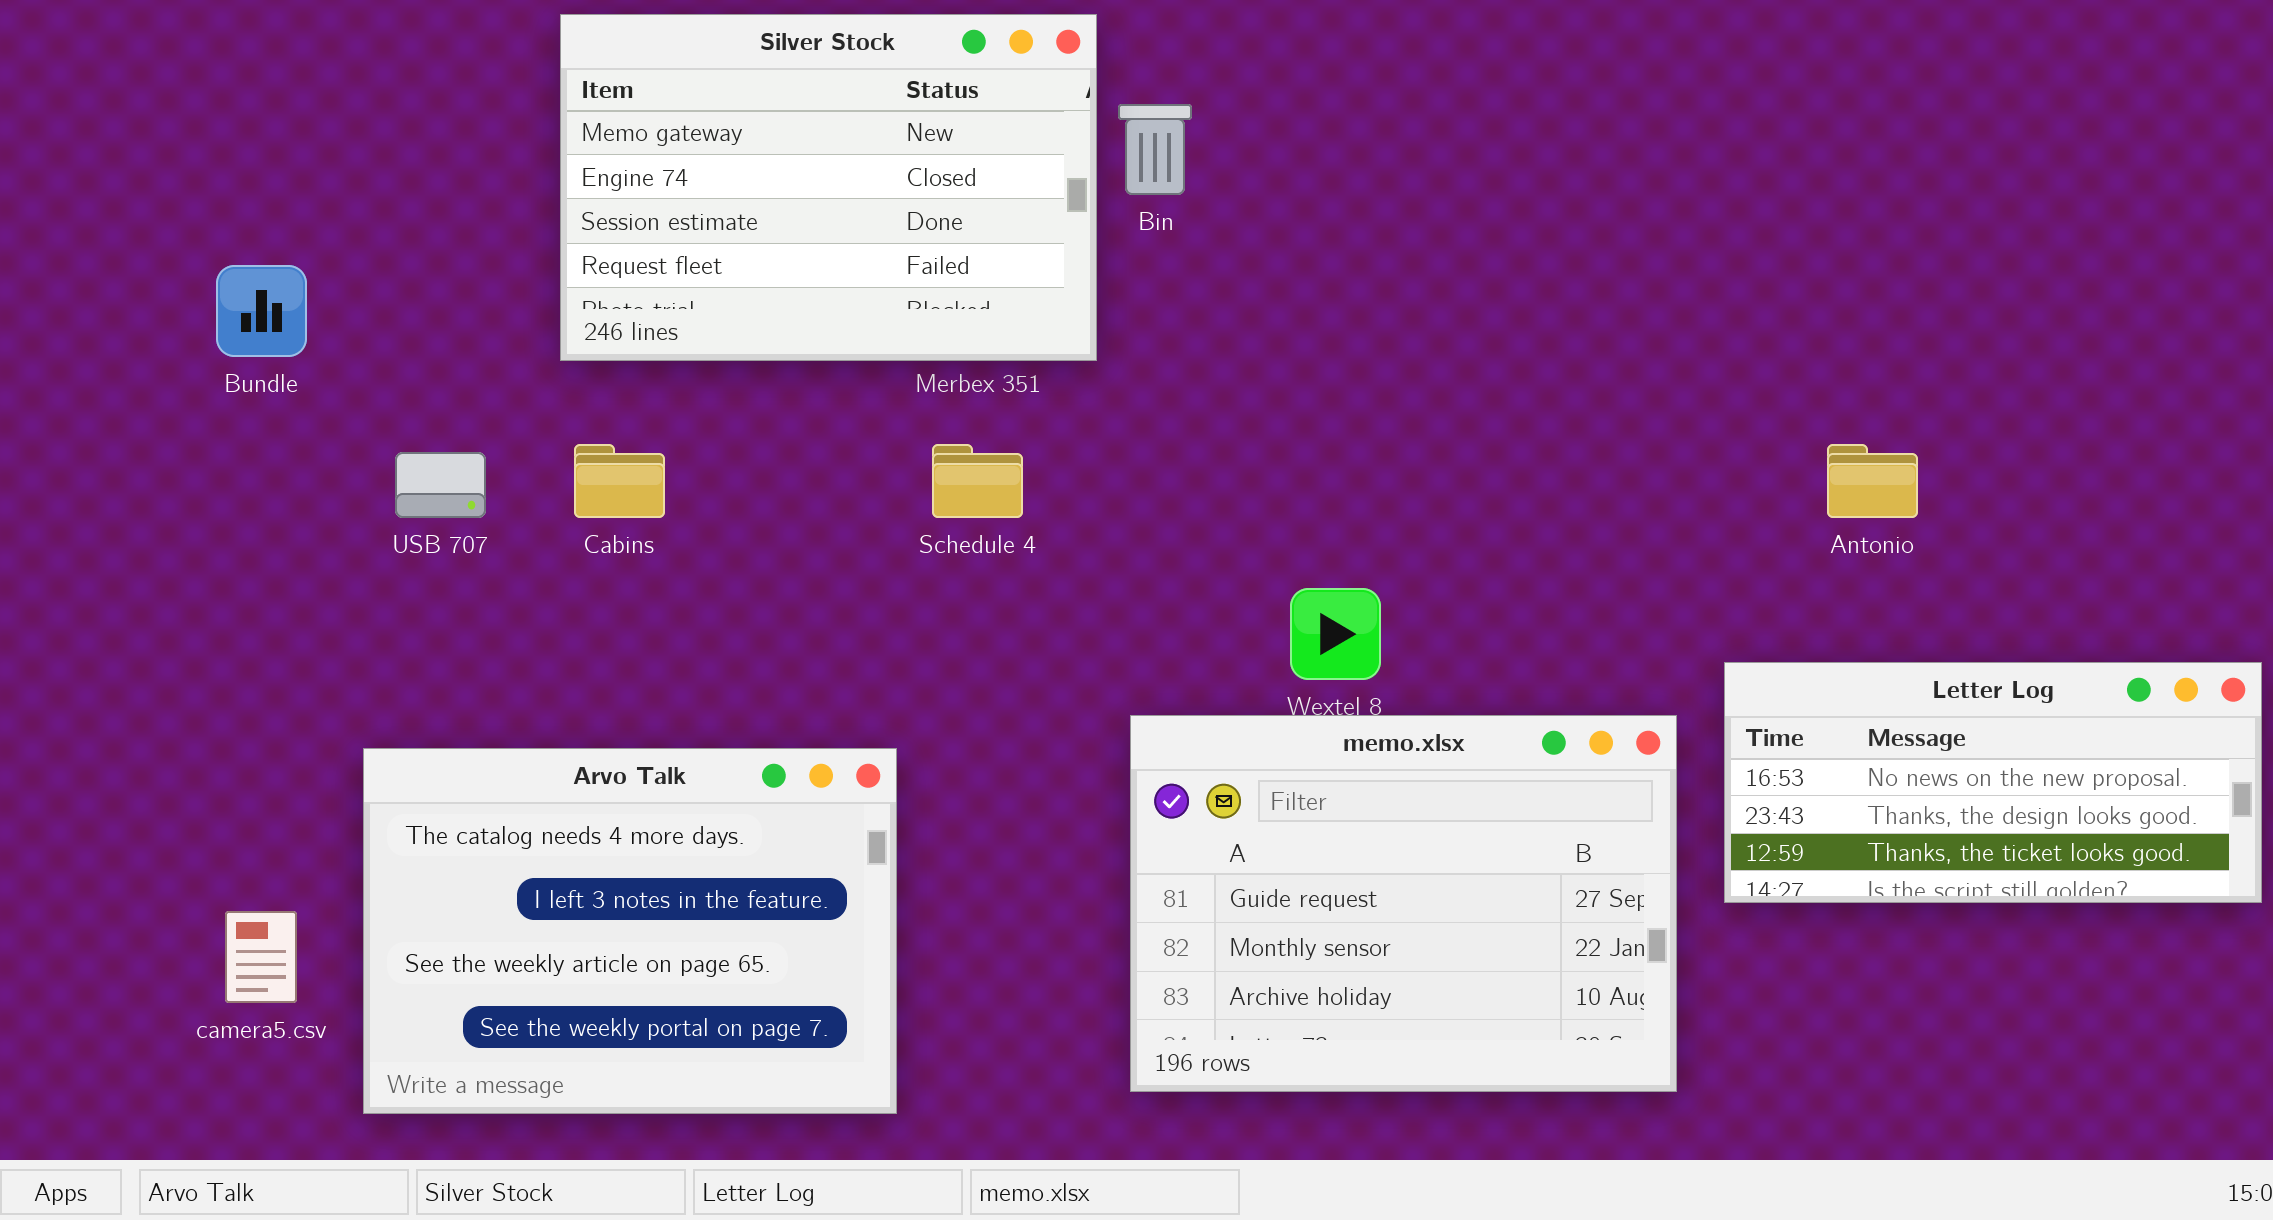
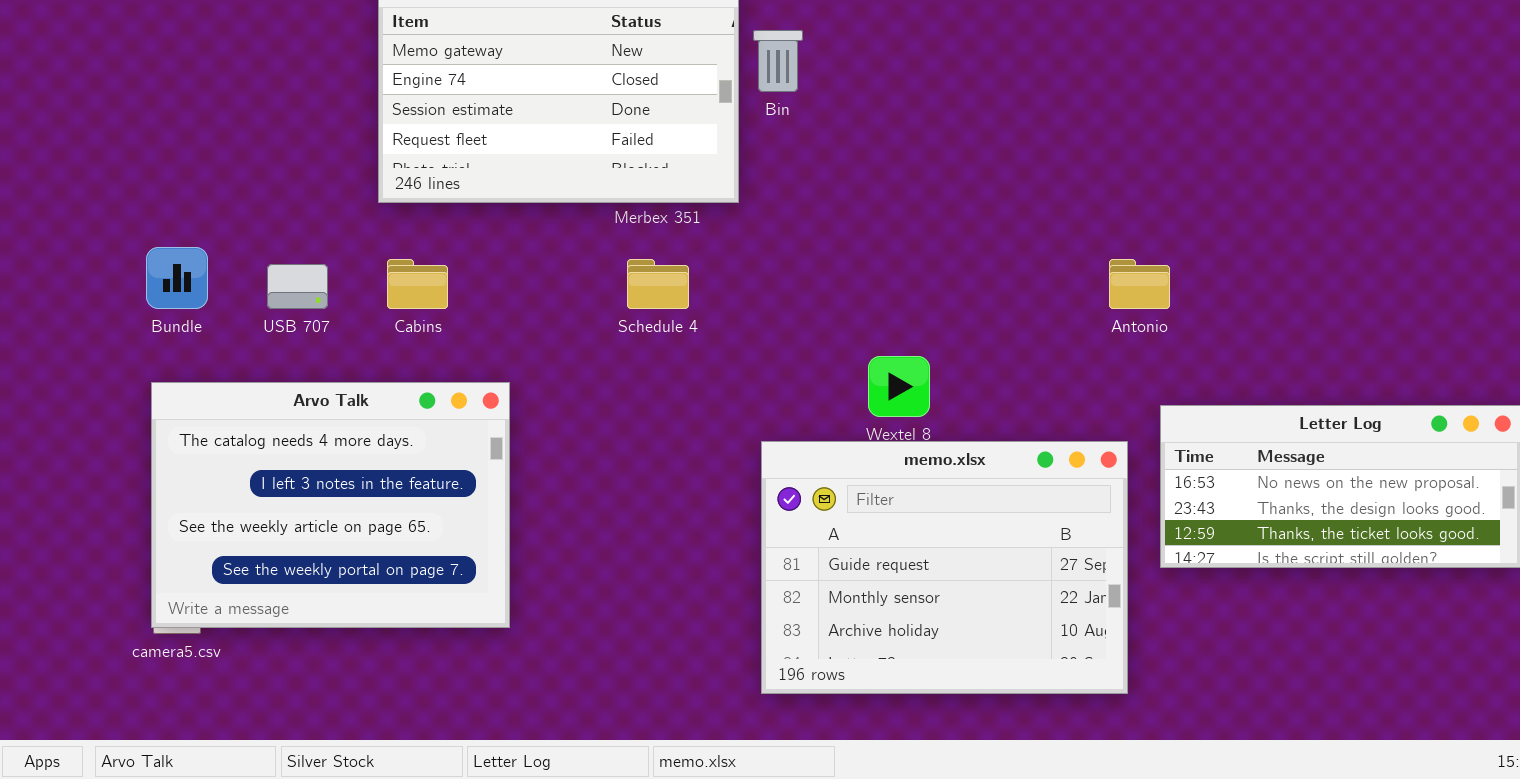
Bundle: [216,265,307,357] -> [146,247,208,309], moved
Antonio: [1827,444,1918,518] -> [1109,259,1170,309], moved
Arvo Talk: [363,748,897,1114] -> [151,382,510,628], moved

